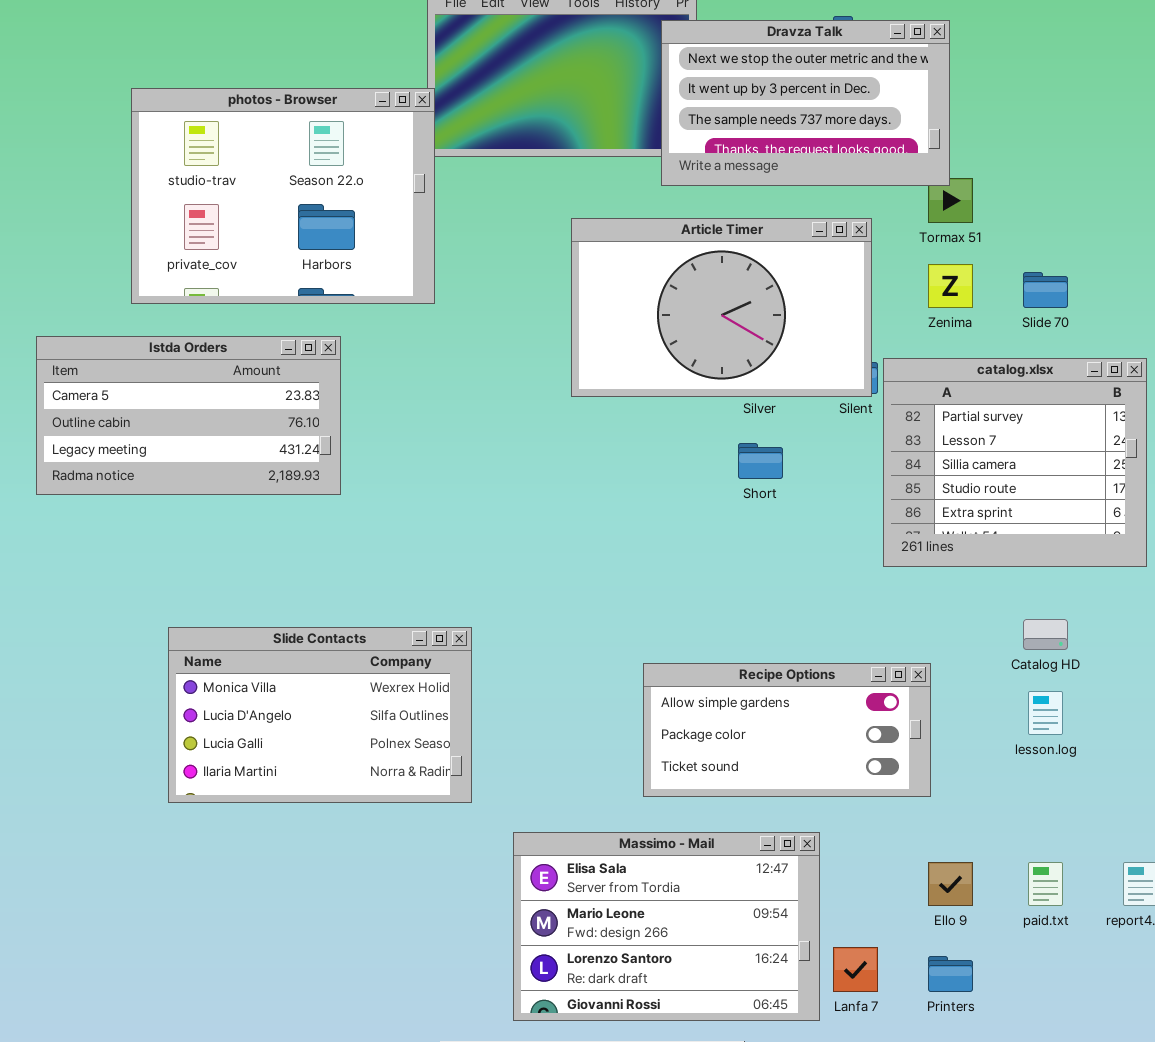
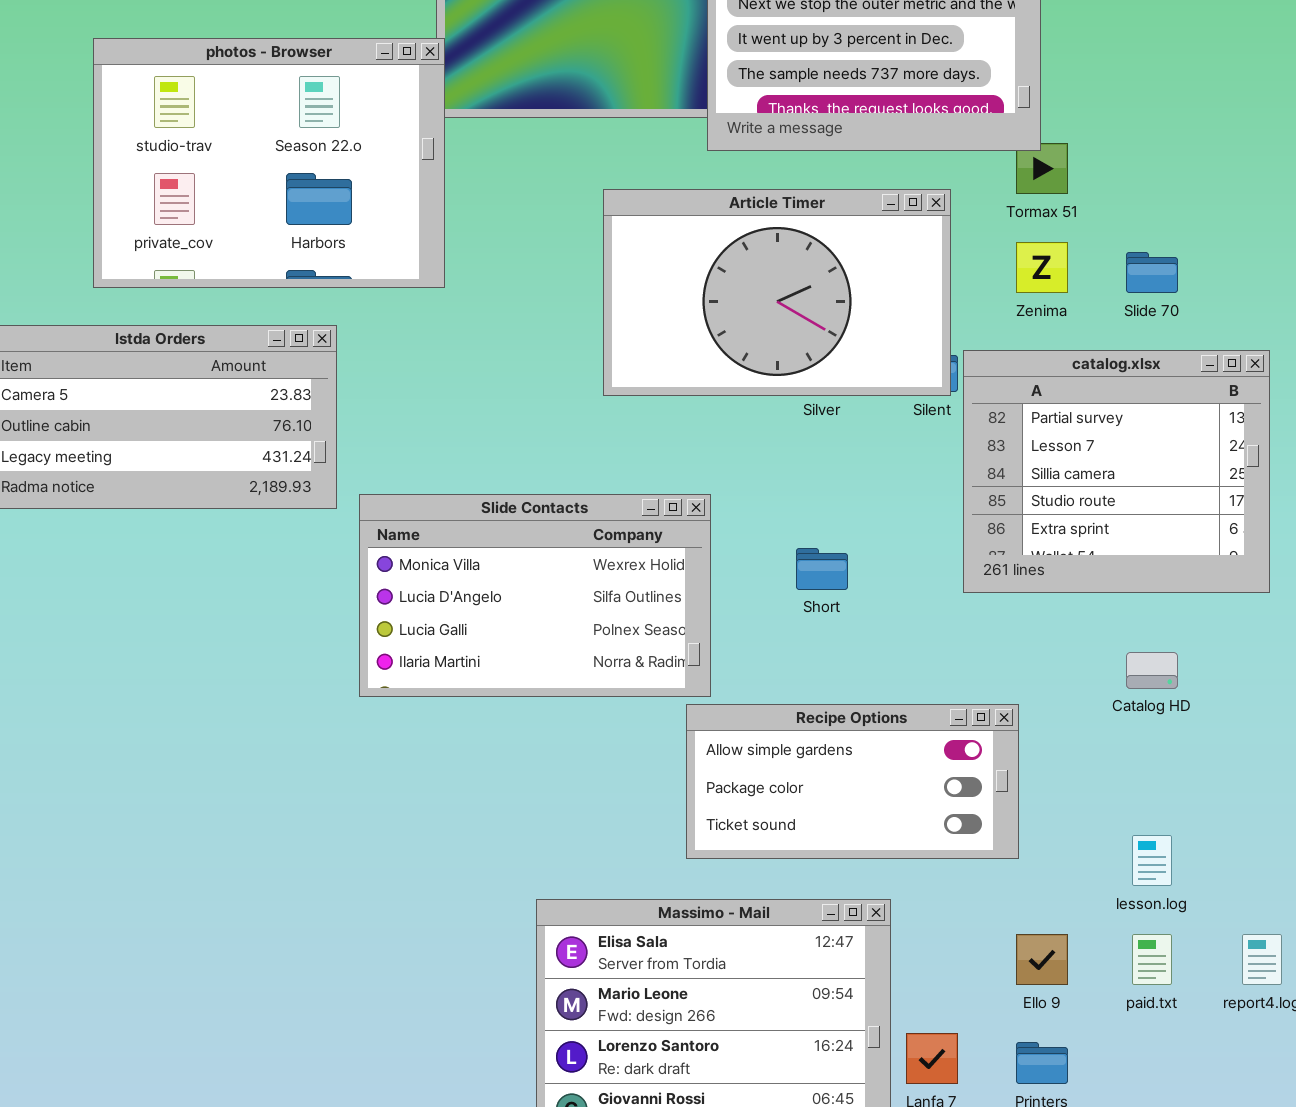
Short: [738,443,783,479] -> [796,548,848,590], moved
Slide Contacts: [168,627,472,803] -> [359,494,711,697], moved
lesson.log: [1028,691,1063,735] -> [1132,835,1172,886], moved

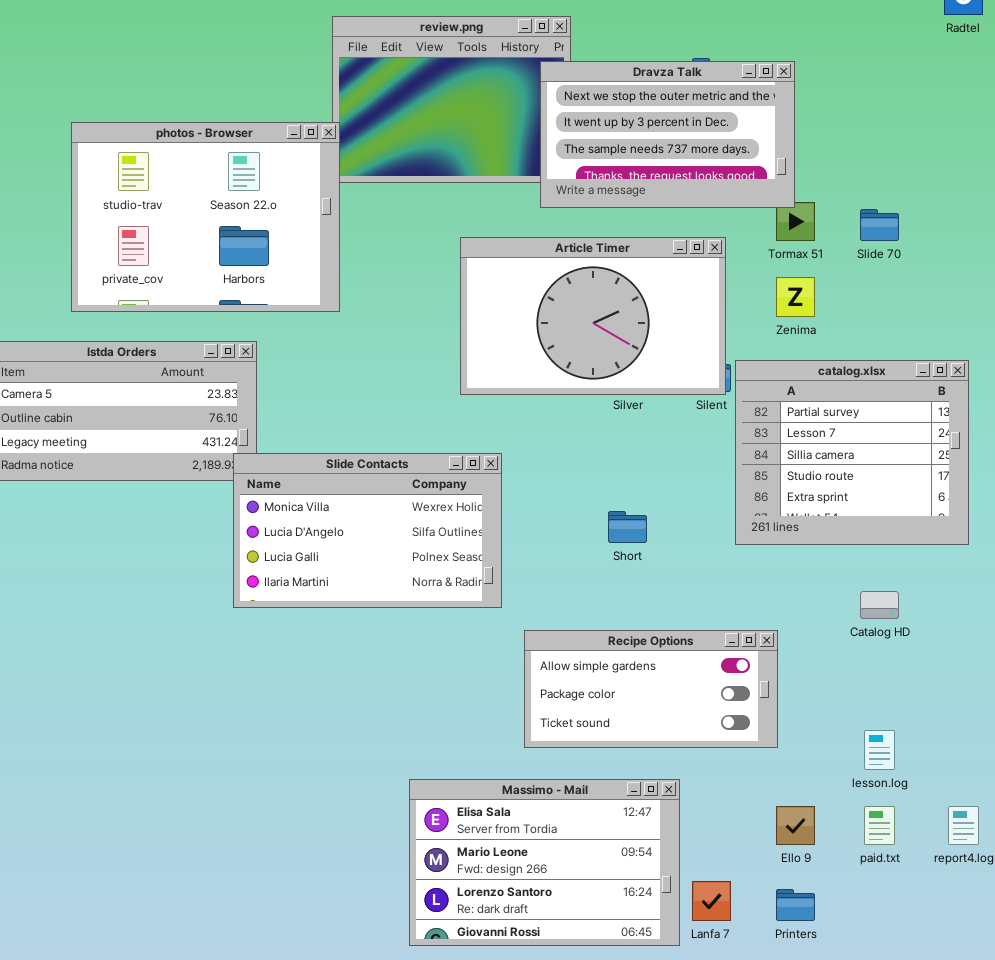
Slide 70: [1126,252,1178,293] -> [860,209,899,241], moved
Slide Contacts: [359,494,711,697] -> [233,453,502,608], moved

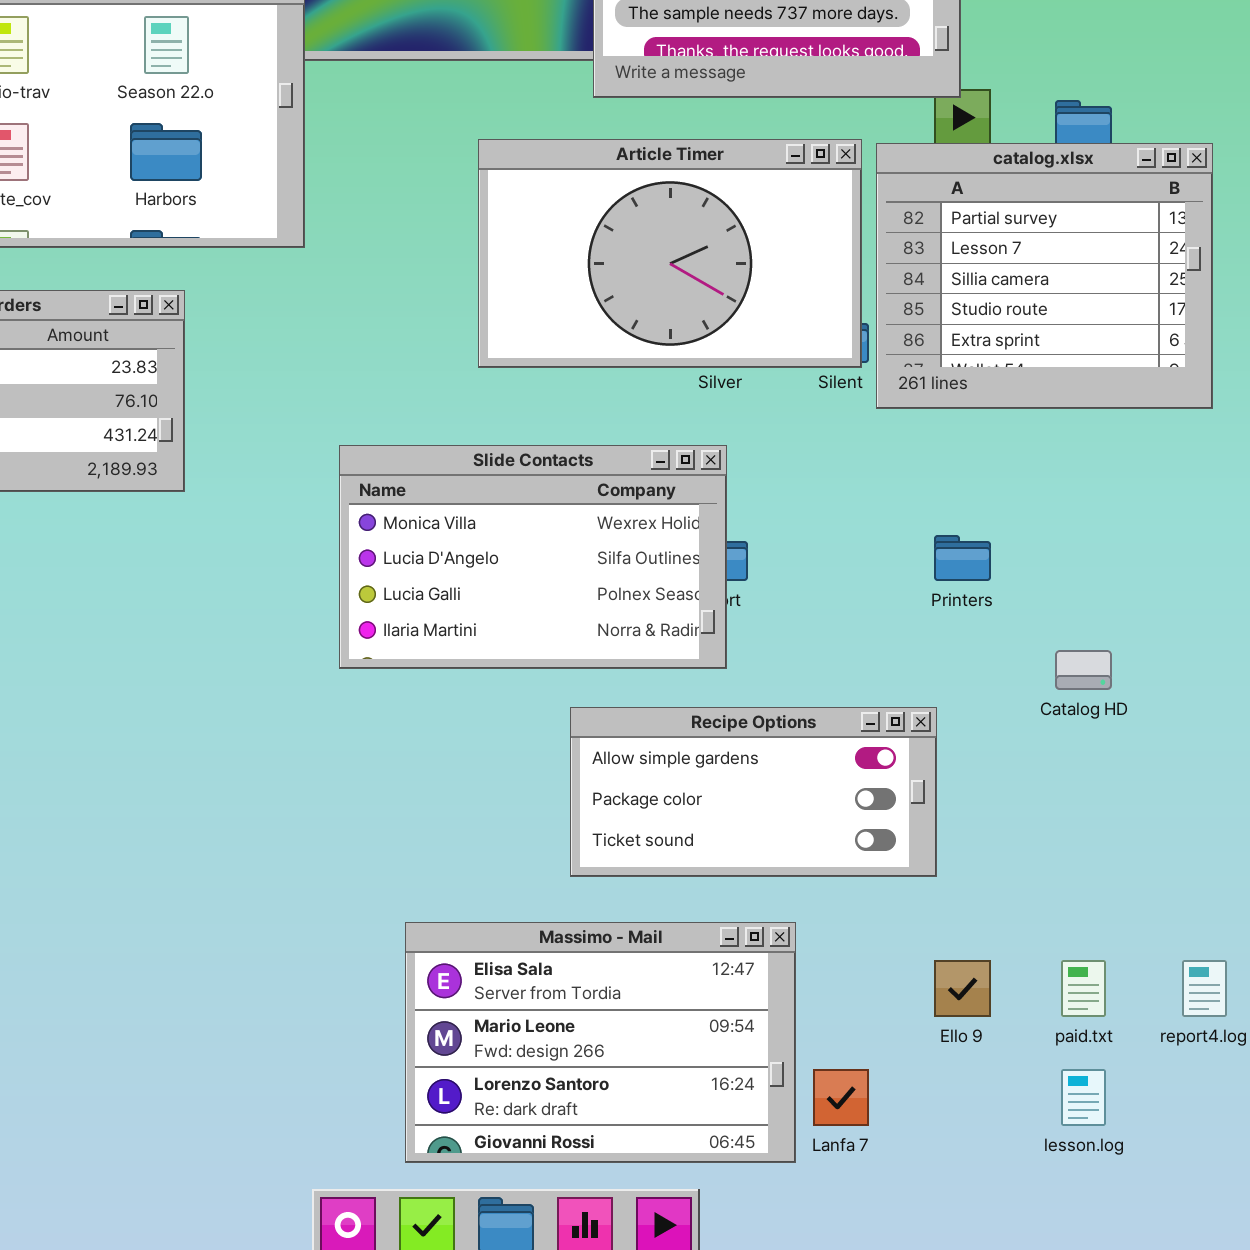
catalog.xlsx: [735,360,969,545] -> [876,143,1213,409], moved
Slide Contacts: [233,453,502,608] -> [339,445,727,669], moved
lesson.log: [864,730,895,770] -> [1061,1069,1106,1126], moved
Printers: [776,889,815,921] -> [934,535,991,581], moved

